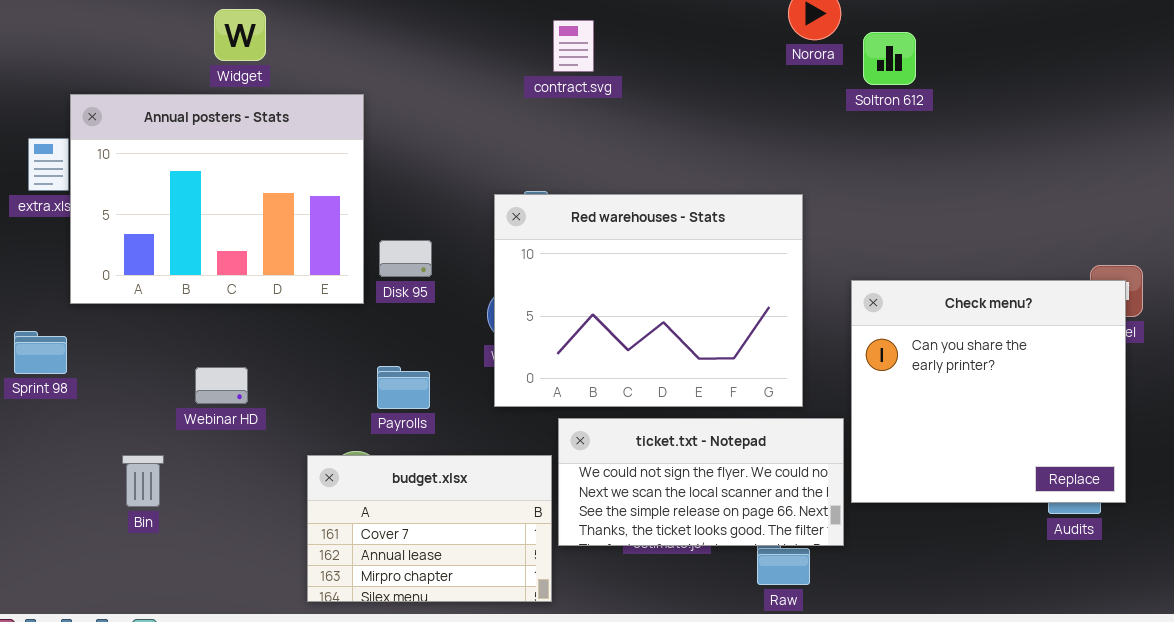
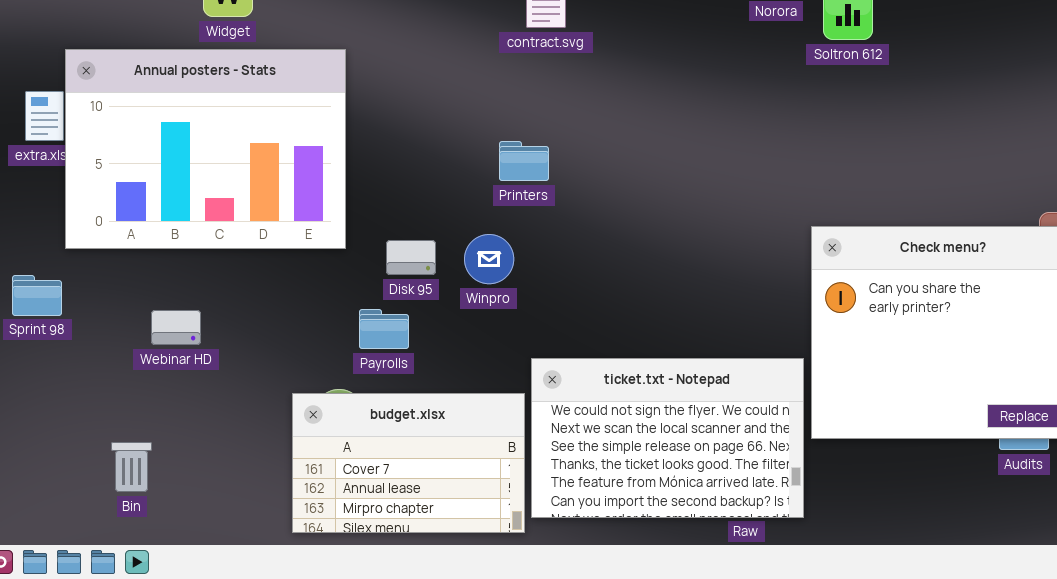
Red warehouses - Stats: [494,194,803,407] -> none, closed
Disk 95: [379,240,432,277] -> [386,240,436,275], moved
Webinar HD: [195,367,248,404] -> [151,310,201,345], moved
ticket.txt - Notepad: [558,418,844,546] -> [531,358,804,518], resized
Bin: [122,455,164,507] -> [111,442,152,492], moved

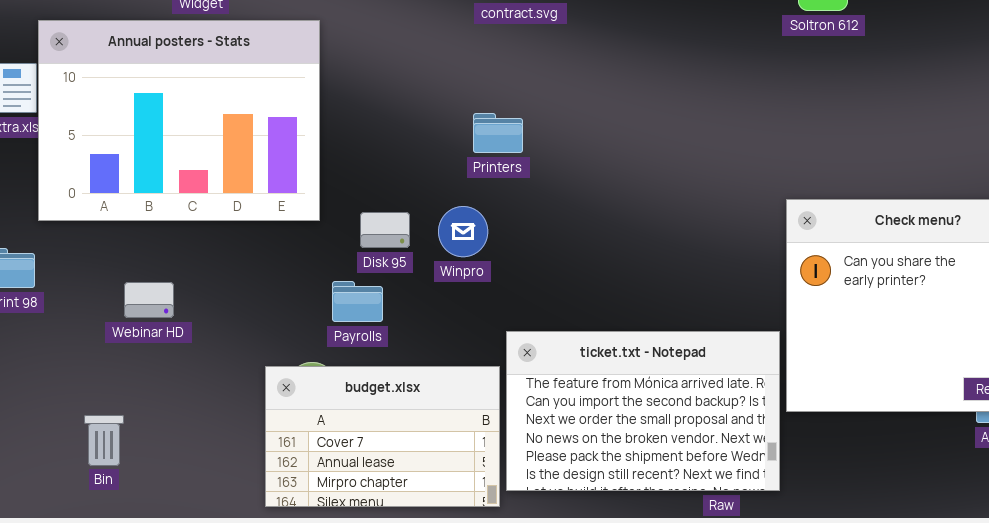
ticket.txt - Notepad: [531,358,804,518] -> [506,331,780,491], scrolled down 4 rows

